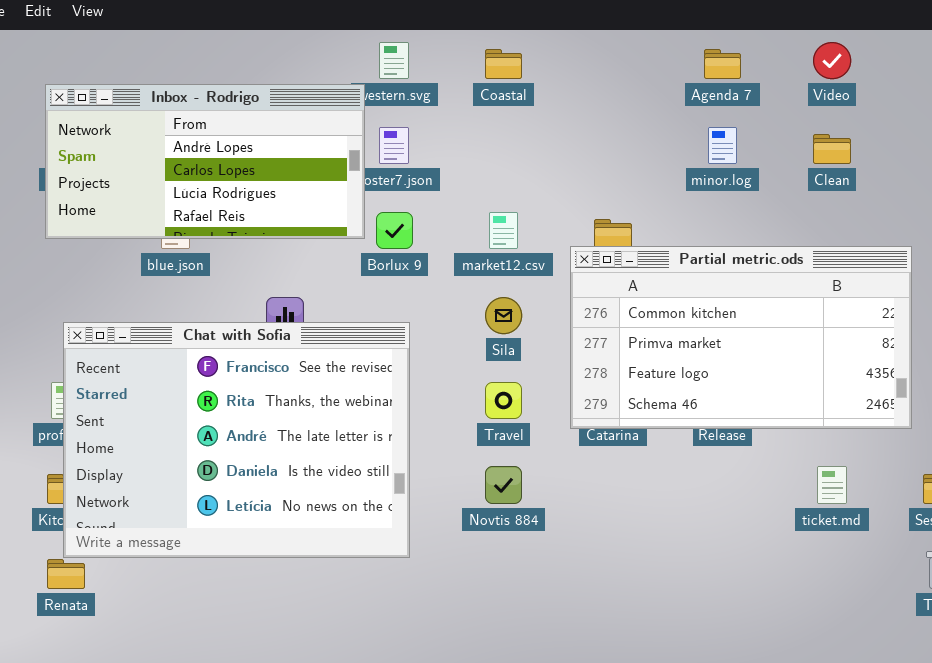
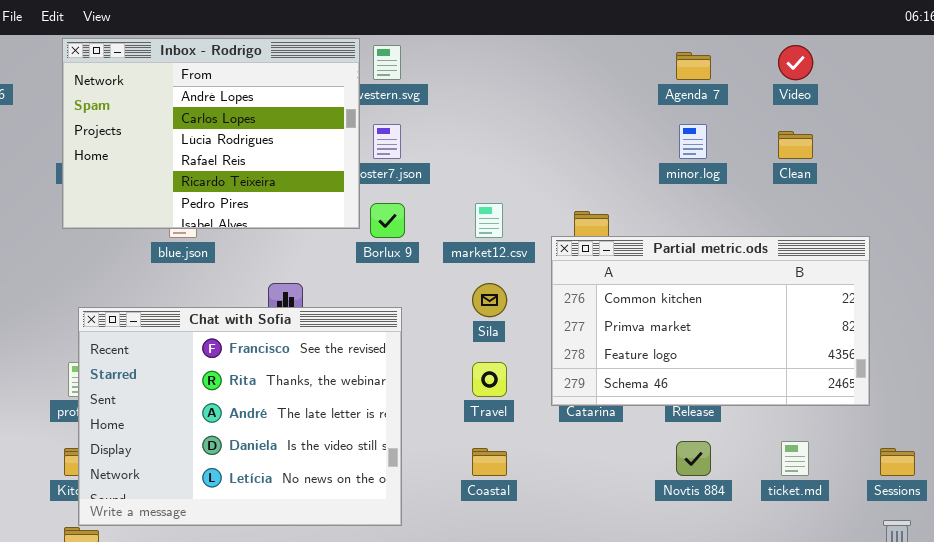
Coastal: [485,49,522,79] -> [472,448,507,476], moved
Inbox - Rodrigo: [45,84,365,239] -> [62,38,360,229], resized
Novtis 884: [485,466,522,504] -> [676,441,711,476], moved

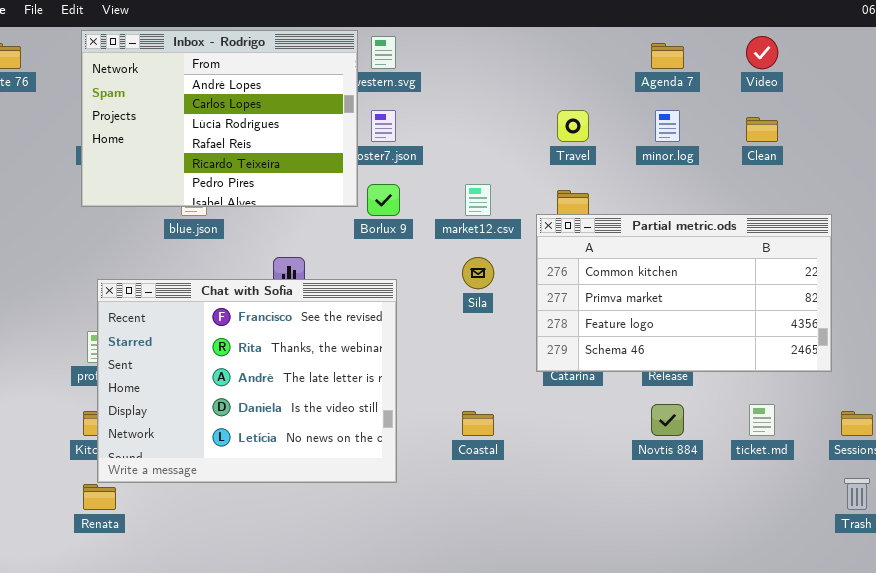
Travel: [472,362,507,397] -> [557,110,589,142], moved

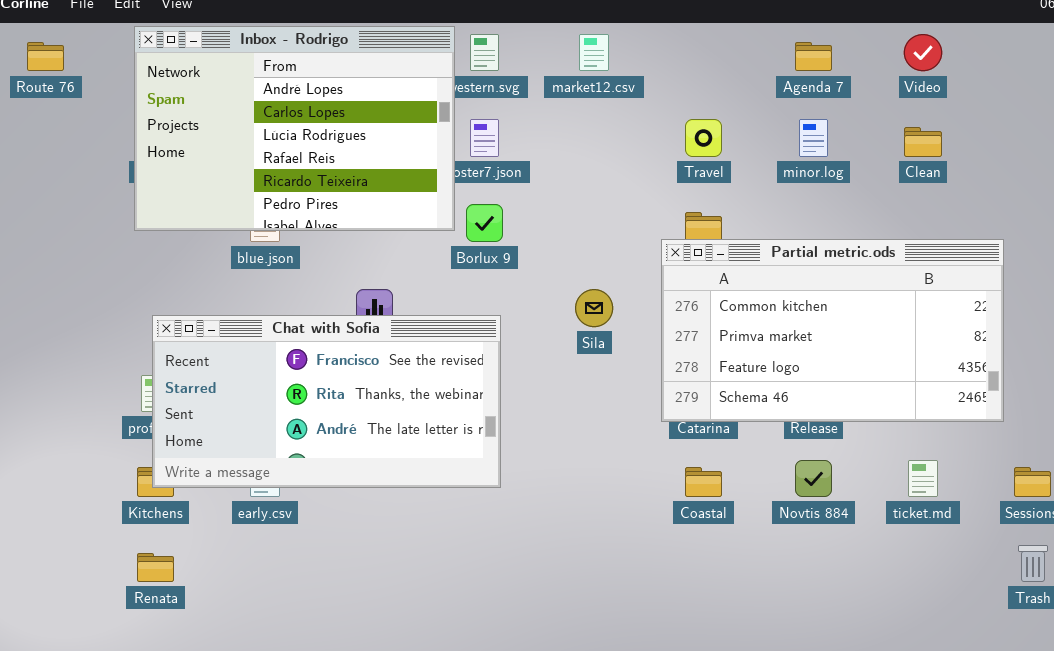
market12.csv: [465,184,491,216] -> [579,34,609,71], moved
Chat with Sofia: [97,279,397,483] -> [152,315,501,488], resized
Coastal: [462,411,494,436] -> [685,467,722,497], moved

